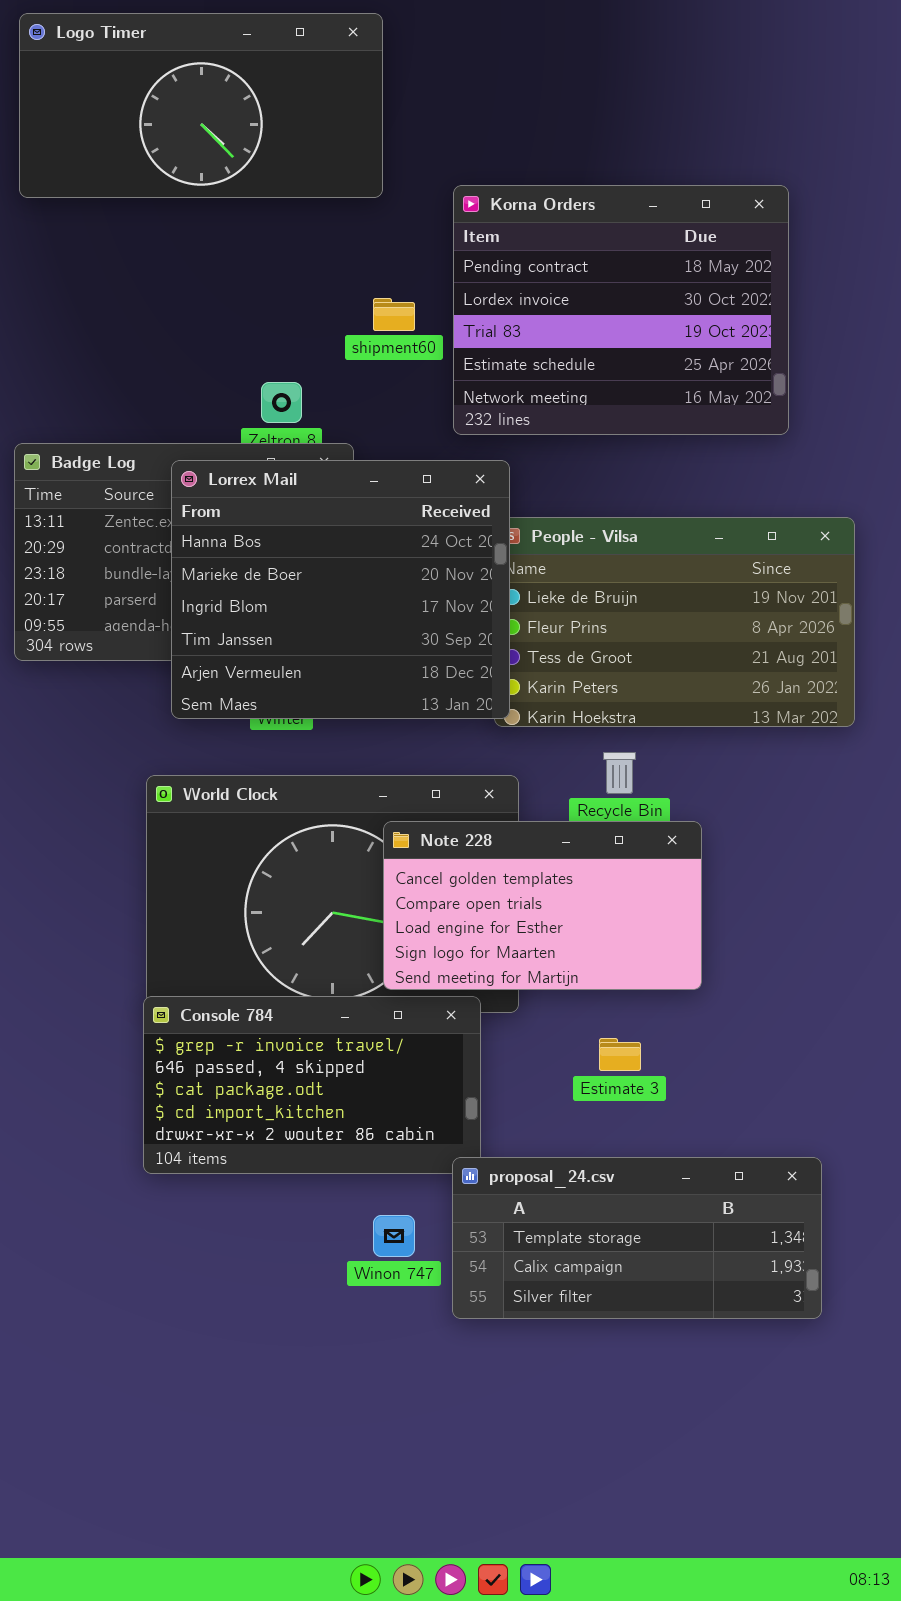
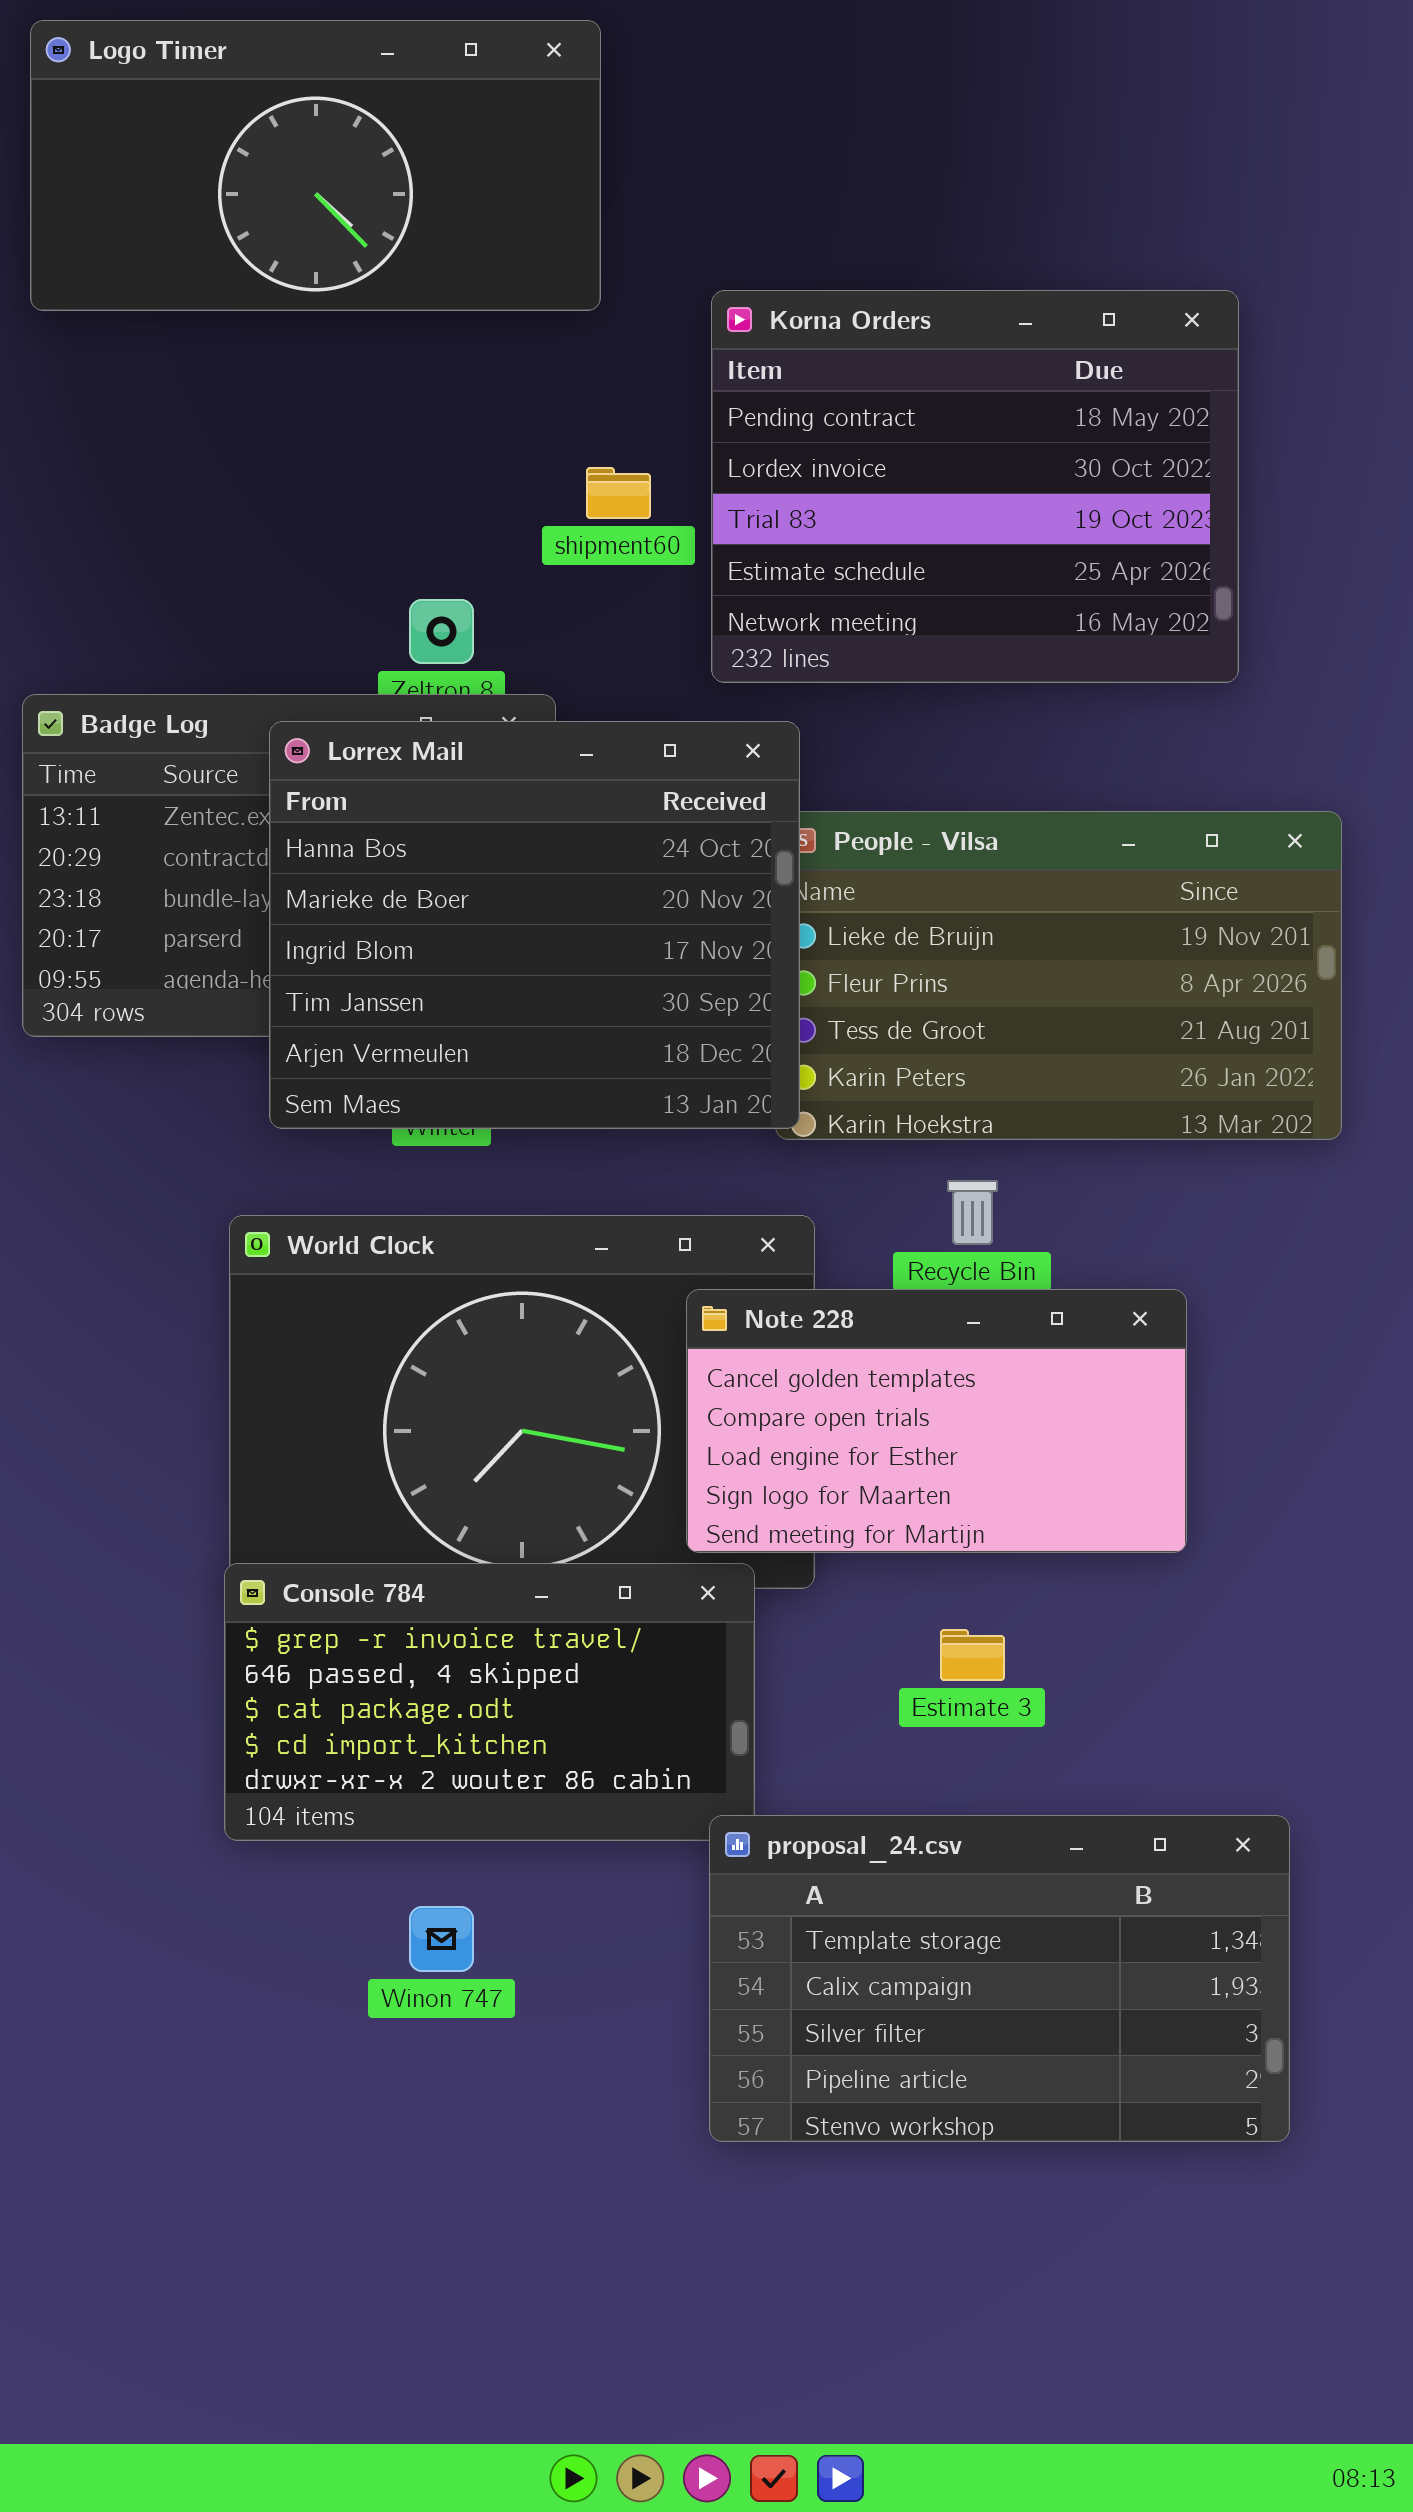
Note 228: [383,821,702,990] -> [686,1289,1187,1553], moved
proposal_24.csv: [452,1157,822,1319] -> [709,1815,1290,2142], resized
Winon 747: [373,1215,415,1257] -> [409,1906,474,1972], moved

